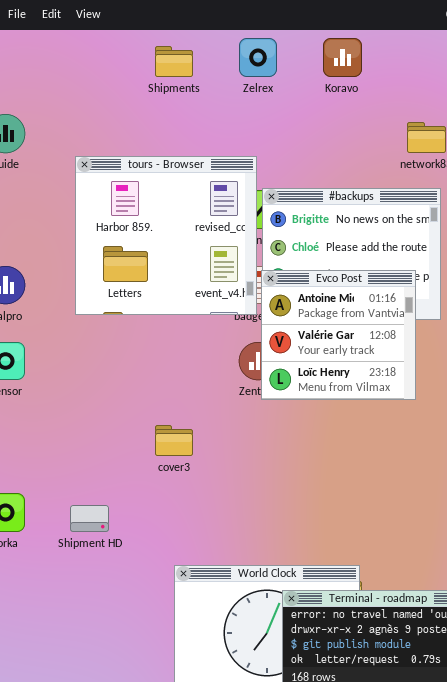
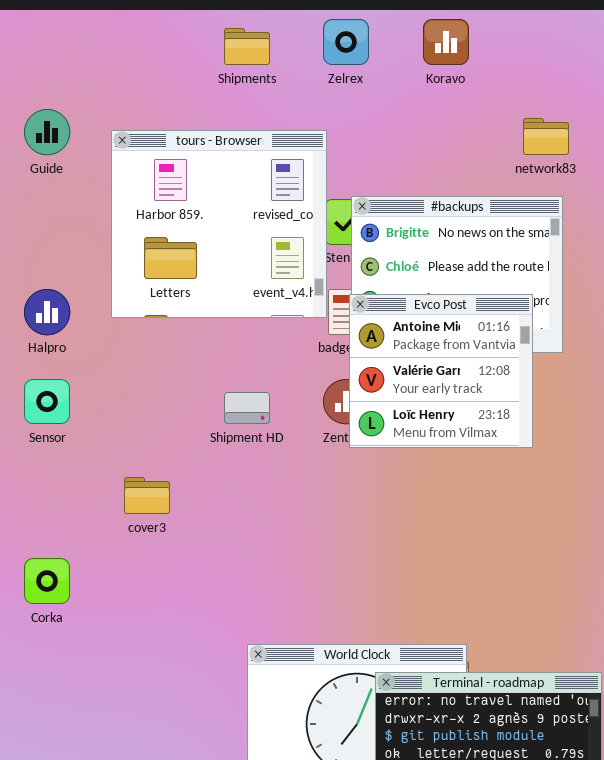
tours - Browser: [75,156,257,315] -> [111,130,327,318], moved
cover3: [155,425,193,456] -> [124,477,170,514], moved
Shipment HD: [70,505,109,532] -> [224,392,270,424], moved

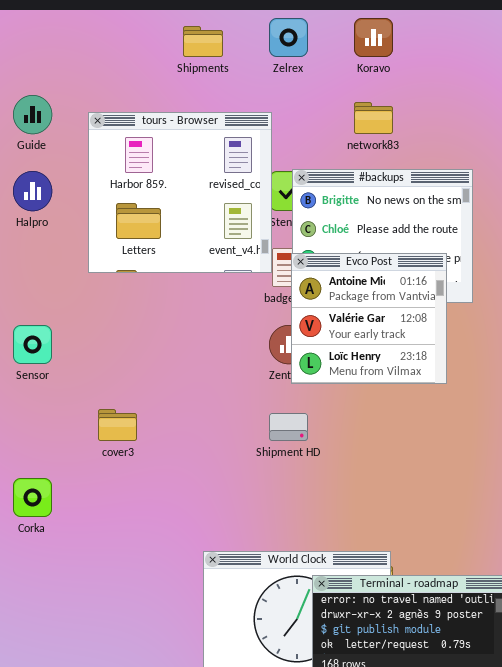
network83: [523,118,569,155] -> [354,102,393,134], moved
Halpro: [24,289,70,335] -> [13,171,52,211], moved
Shipment HD: [224,392,270,424] -> [269,413,308,441], moved

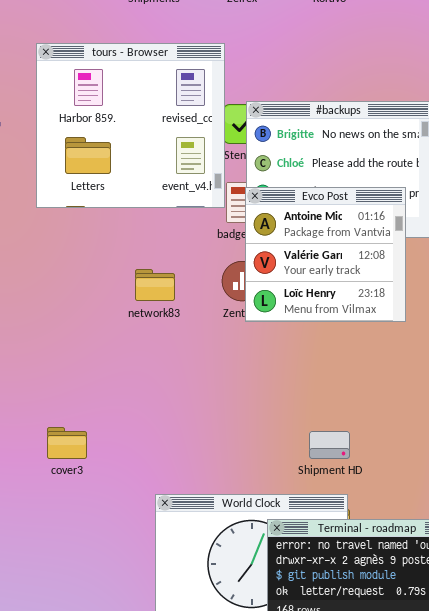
network83: [354,102,393,134] -> [135,269,175,301], moved
cover3: [98,409,137,441] -> [47,427,87,459], moved
Shipment HD: [269,413,308,441] -> [309,431,350,459], moved

